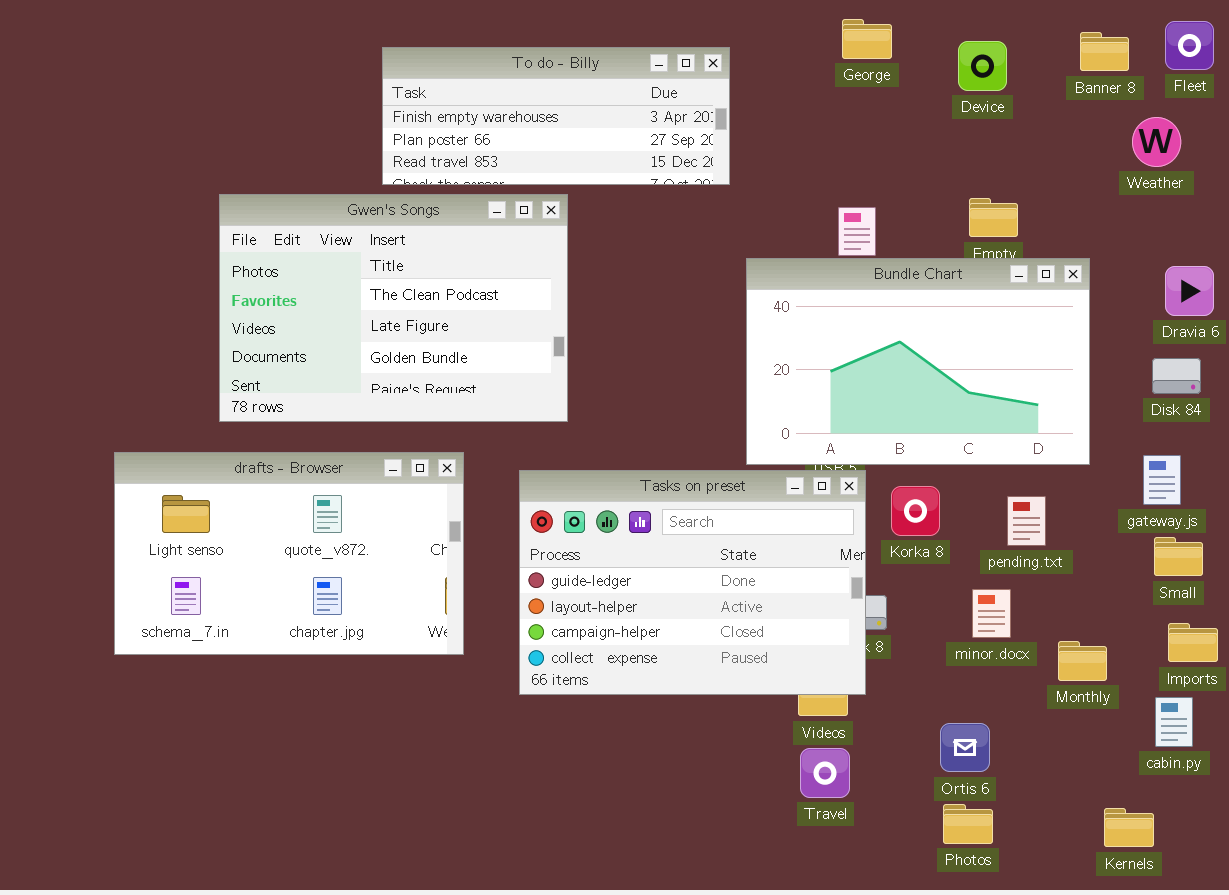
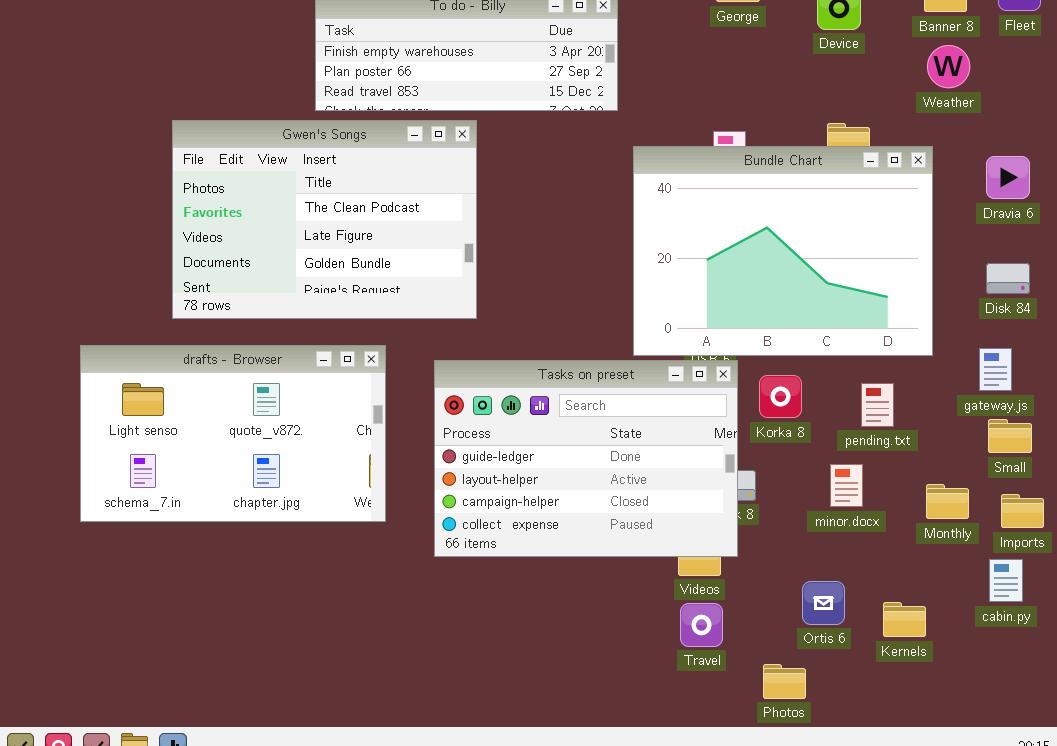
Weather: [1132,117,1181,167] -> [927,45,970,88], moved
Bundle Chart: [746,258,1090,465] -> [633,146,933,356], resized
Dravia 6: [1165,266,1214,316] -> [986,156,1030,199], moved
Monthly: [1058,641,1107,681] -> [926,484,969,519], moved
Photos: [943,804,993,844] -> [763,664,806,699], moved
Kernels: [1104,808,1154,847] -> [883,602,926,637], moved

